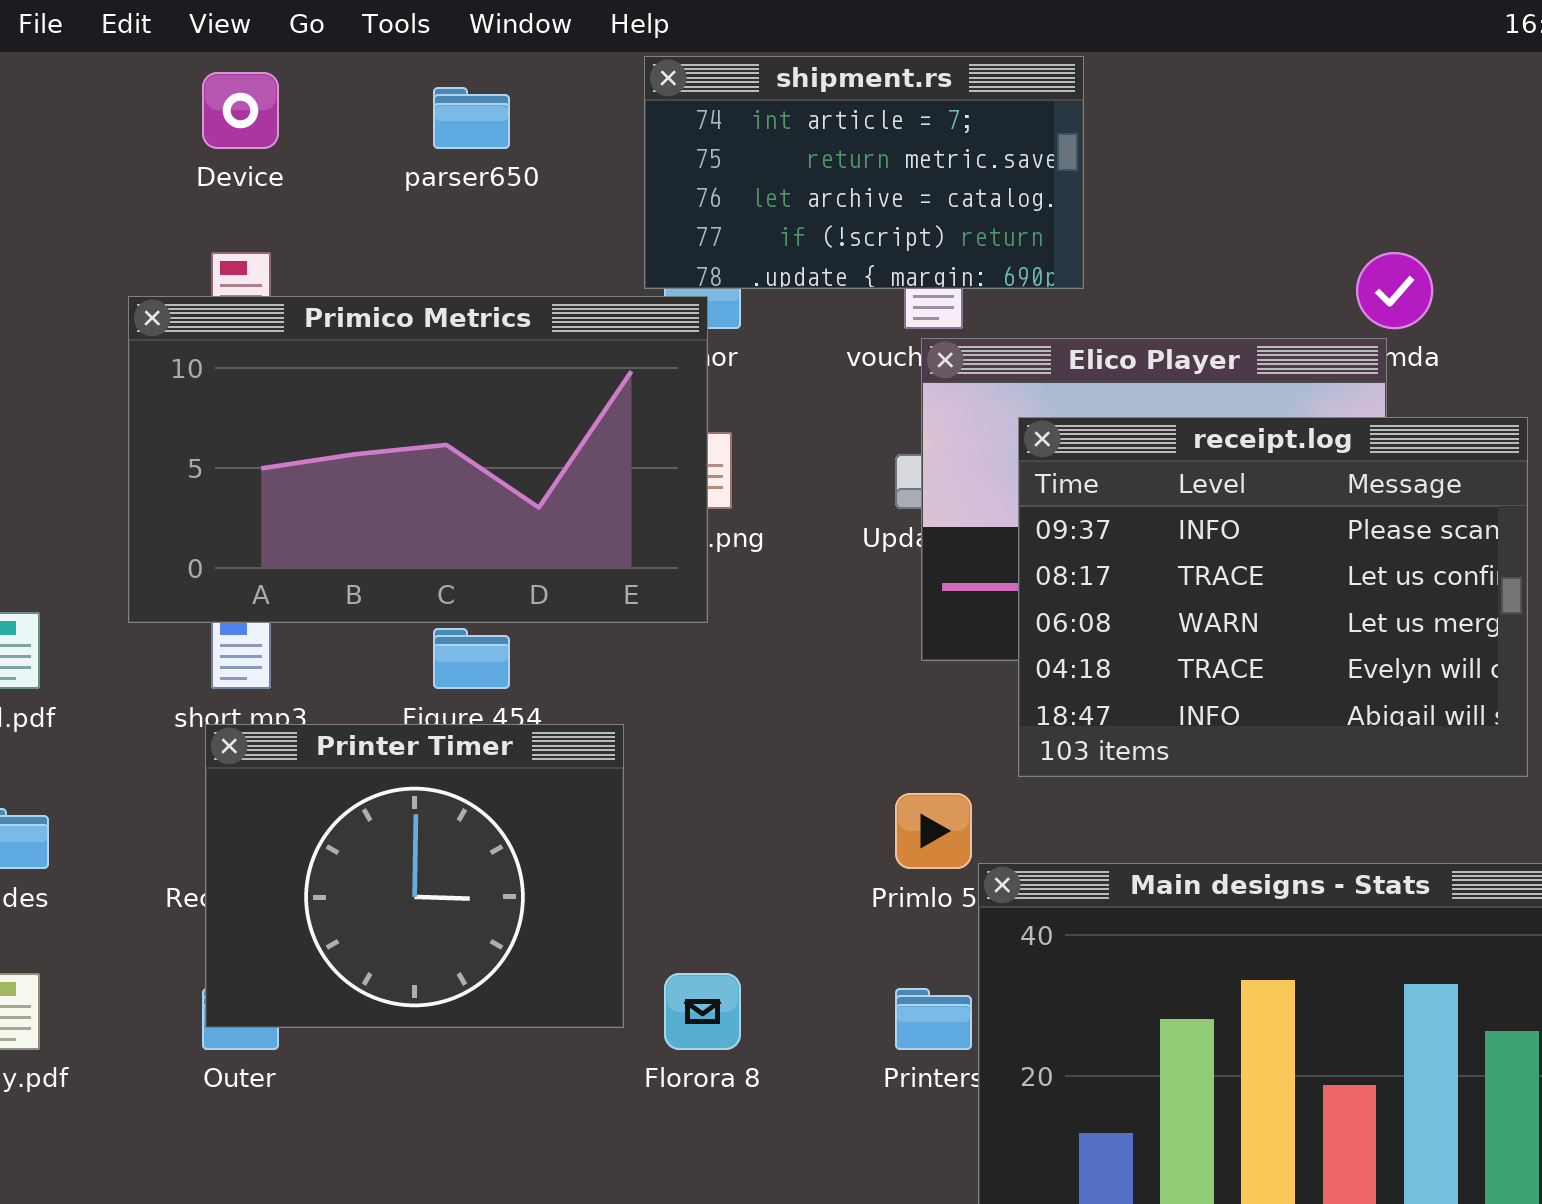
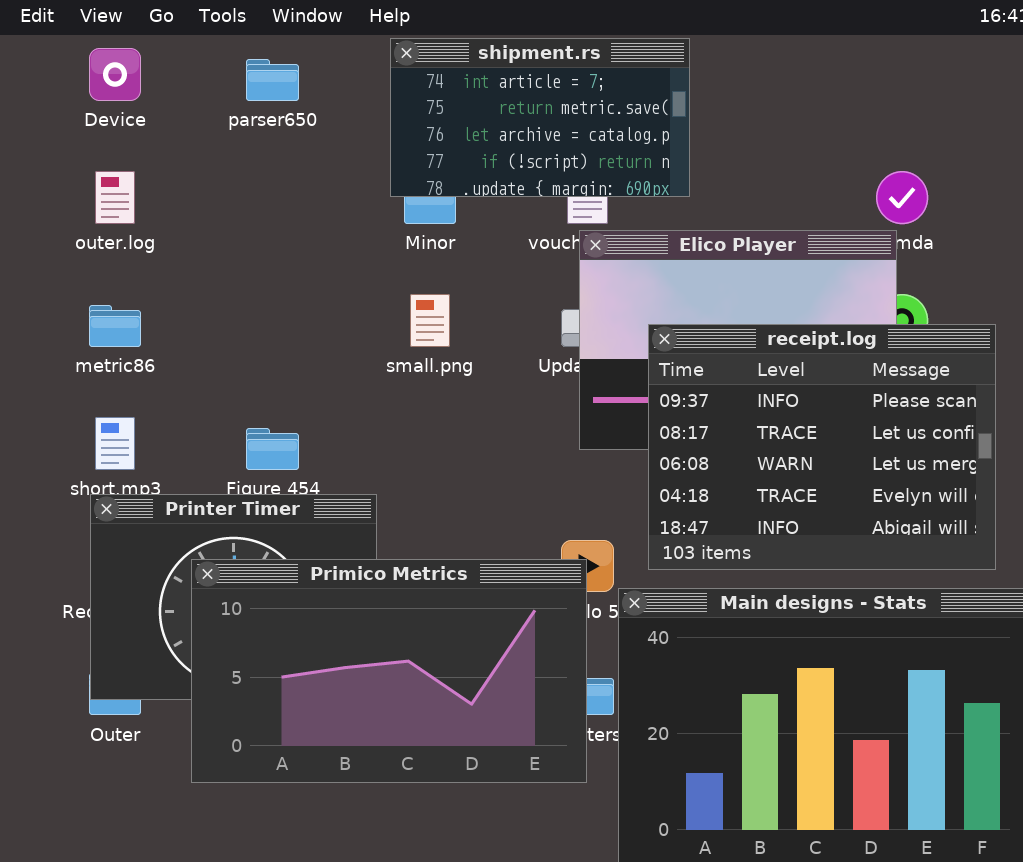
Primico Metrics: [128,296,708,623] -> [191,559,587,783], moved
receipt.log: [1018,417,1528,777] -> [648,324,996,570], moved

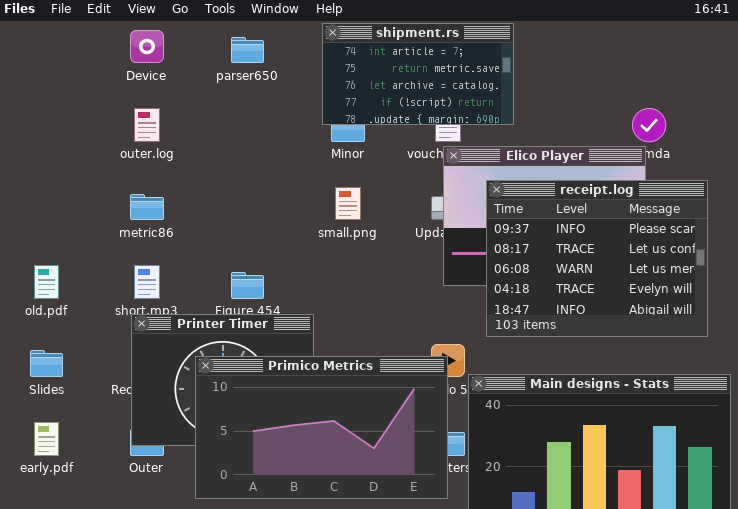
receipt.log: [648,324,996,570] -> [486,180,708,337], moved

